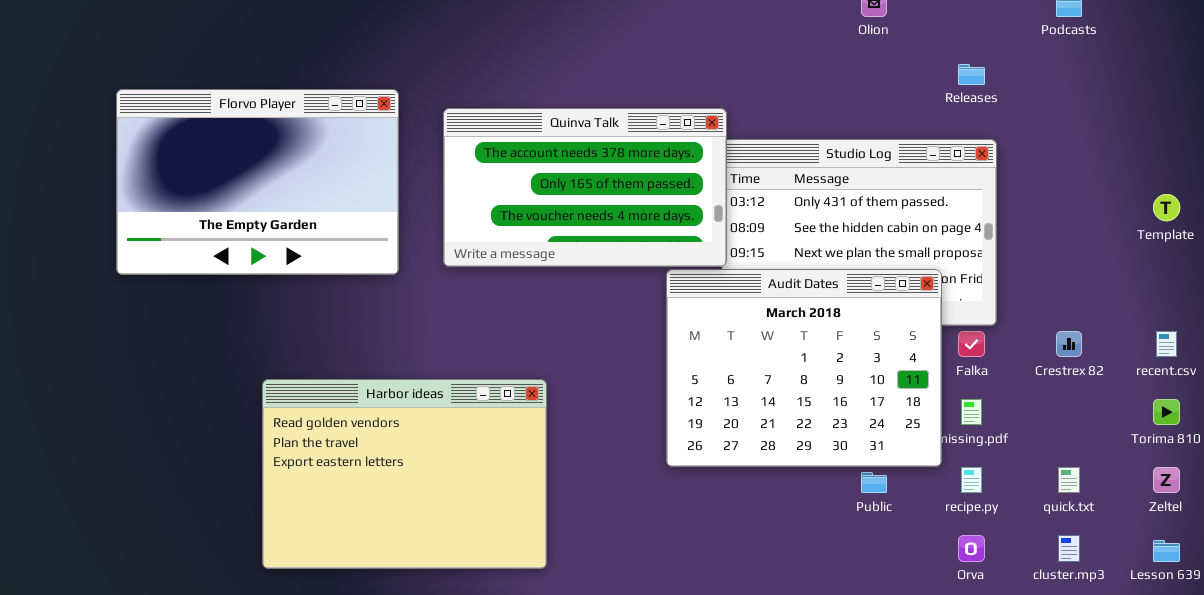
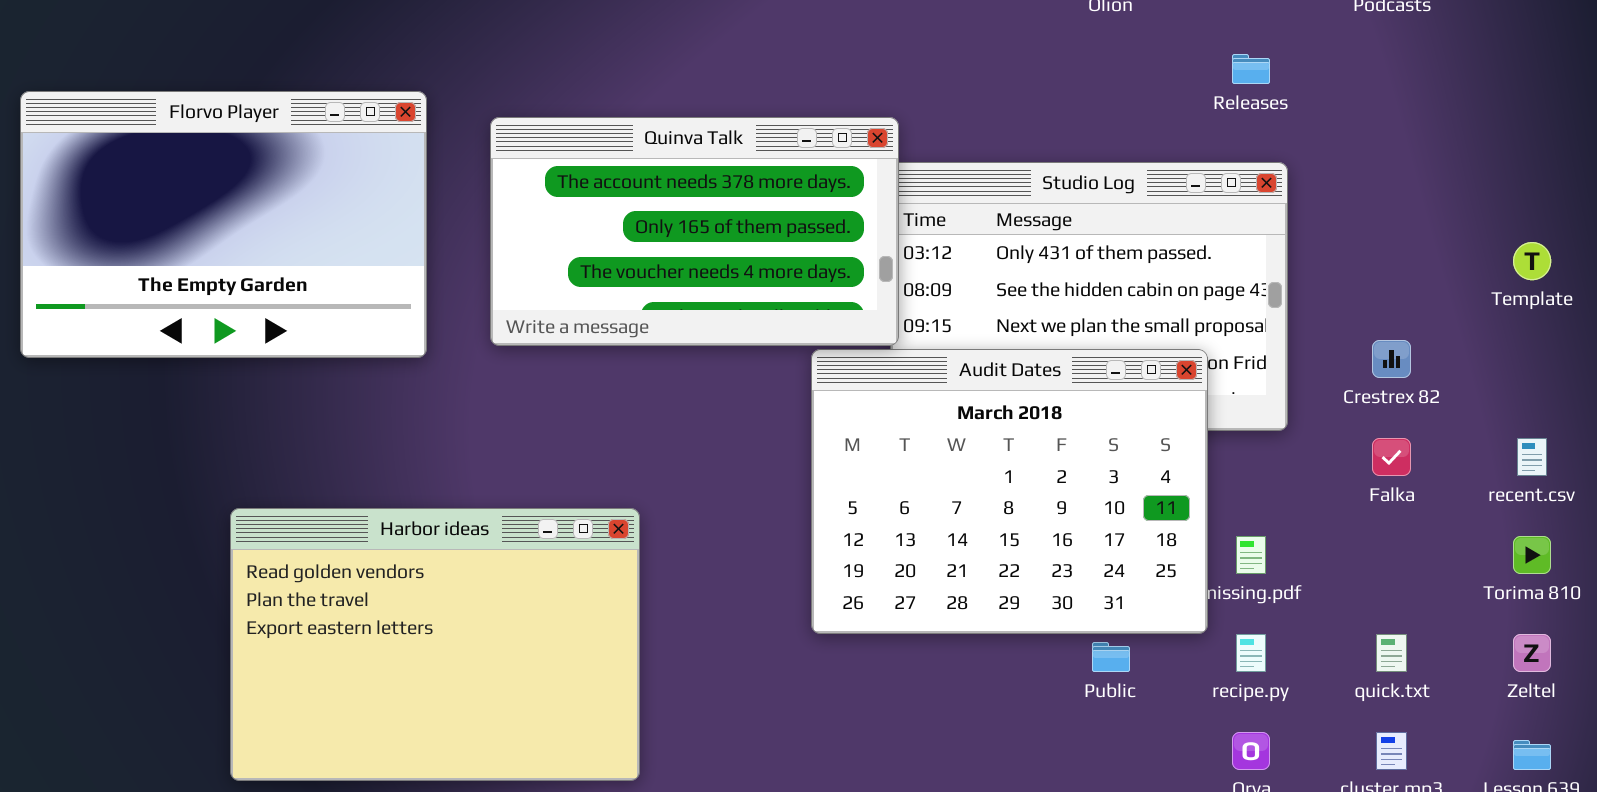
Falka: [958,331,985,357] -> [1372,438,1411,476], moved
Crestrex 82: [1056,331,1082,357] -> [1372,340,1411,378], moved

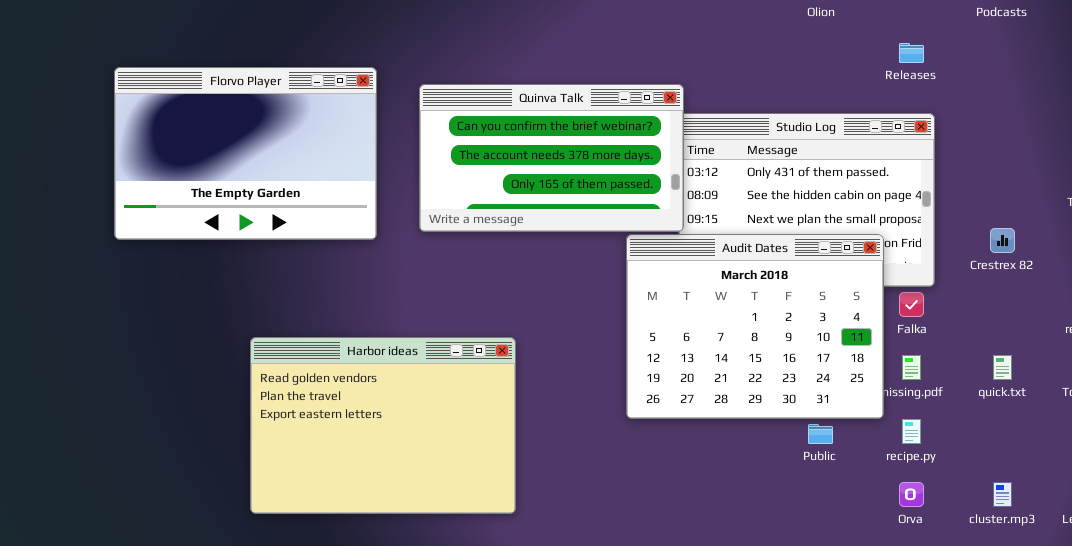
Quinva Talk: [490,117,899,346] -> [419,84,684,232], scrolled up 1 row
Falka: [1372,438,1411,476] -> [899,292,924,317], moved
quick.txt: [1376,634,1407,672] -> [993,355,1012,380], moved

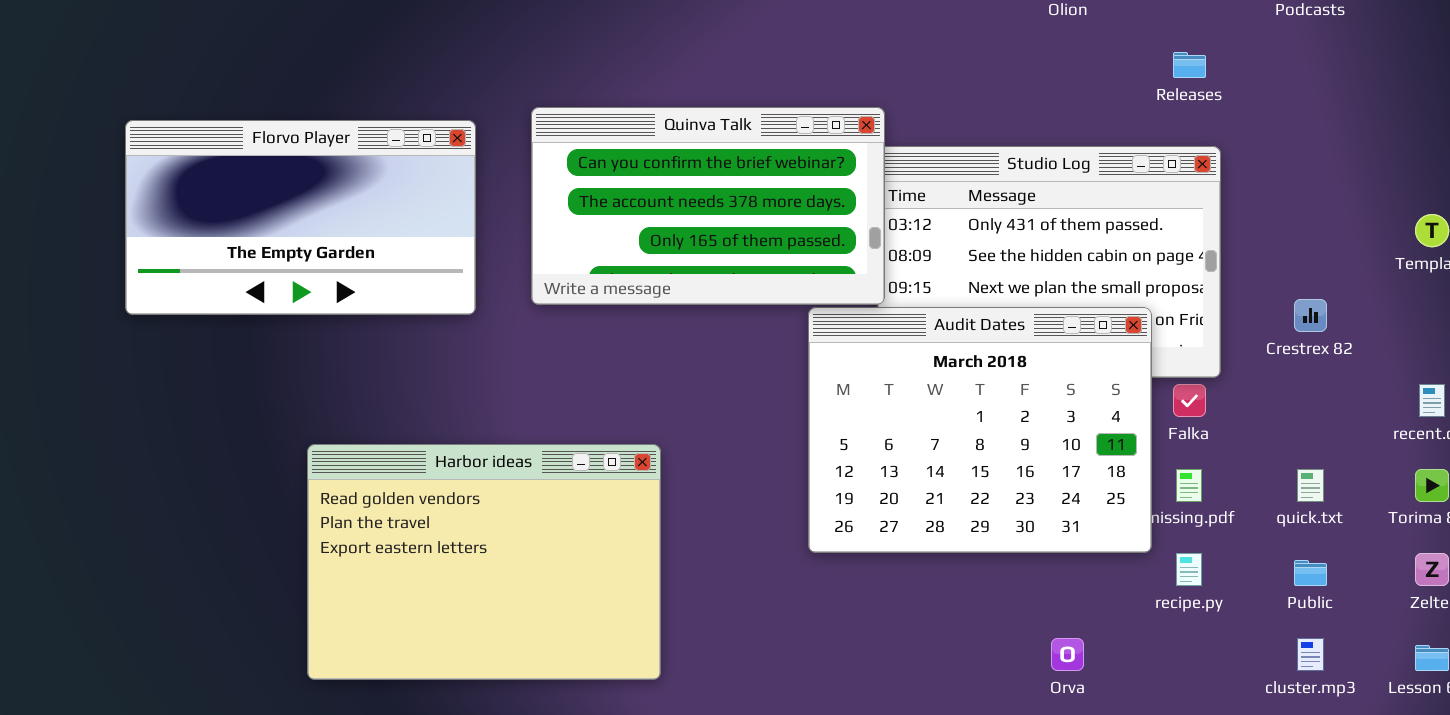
Florvo Player: [114,67,377,240] -> [125,120,476,315], resized
Public: [808,424,833,444] -> [1294,560,1327,586], moved
Orva: [899,482,924,507] -> [1051,638,1084,671], moved

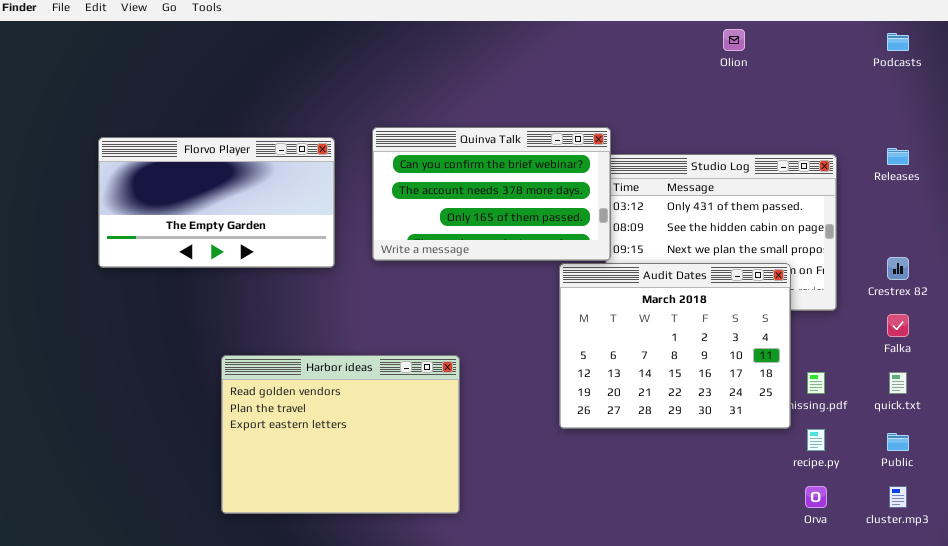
Releases: [1173,52,1206,78] -> [887,148,909,165], moved
Falka: [1173,384,1206,417] -> [887,314,909,337], moved
Orva: [1051,638,1084,671] -> [805,486,827,508], moved

